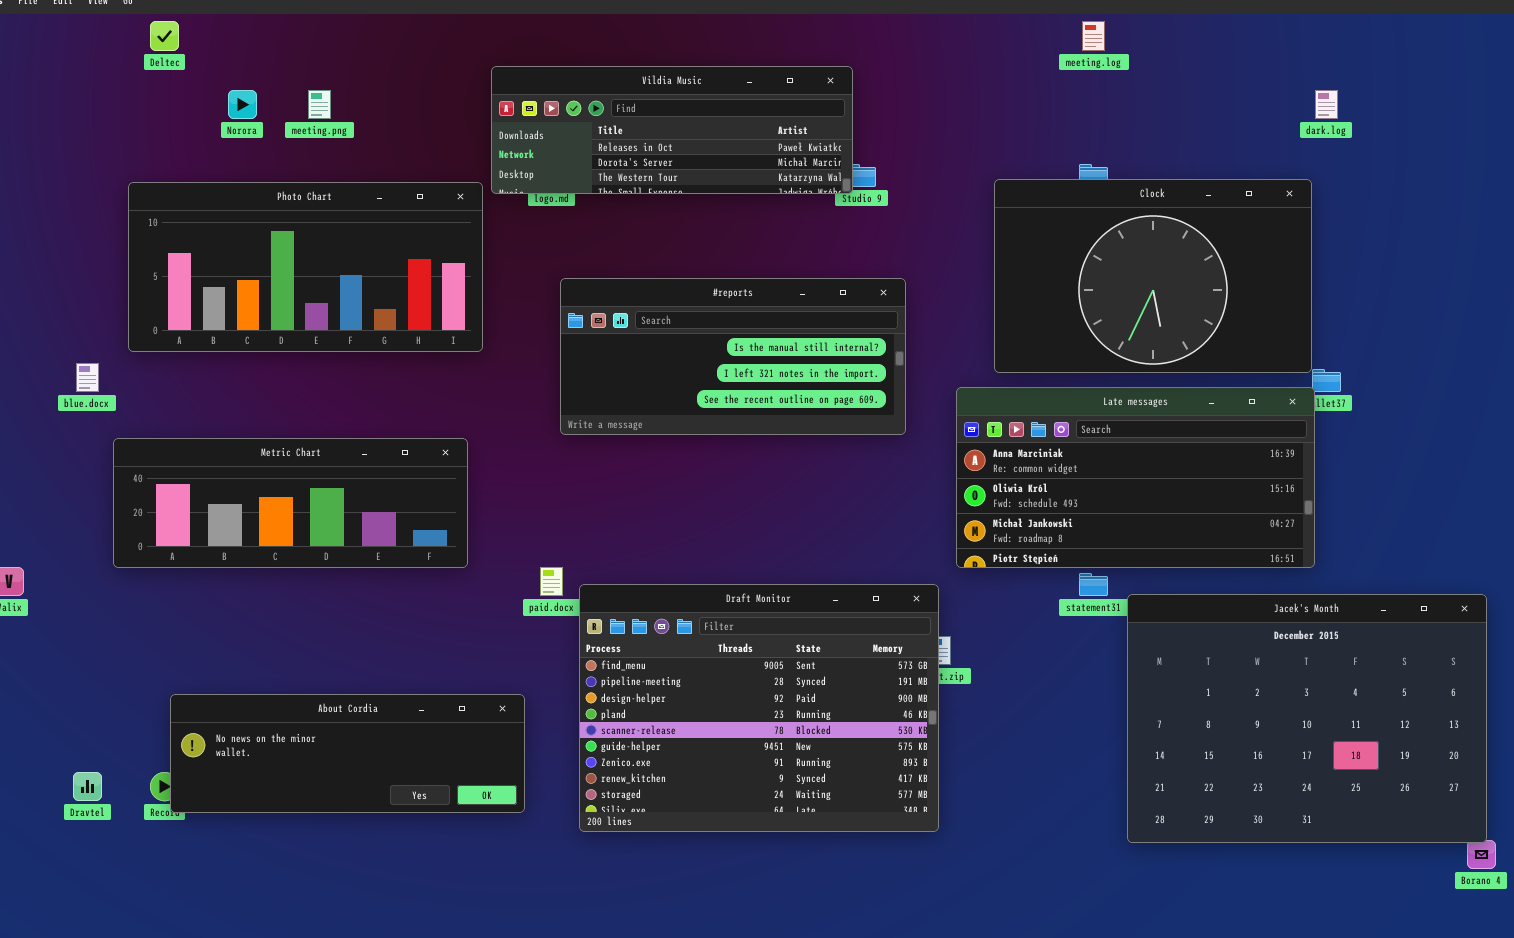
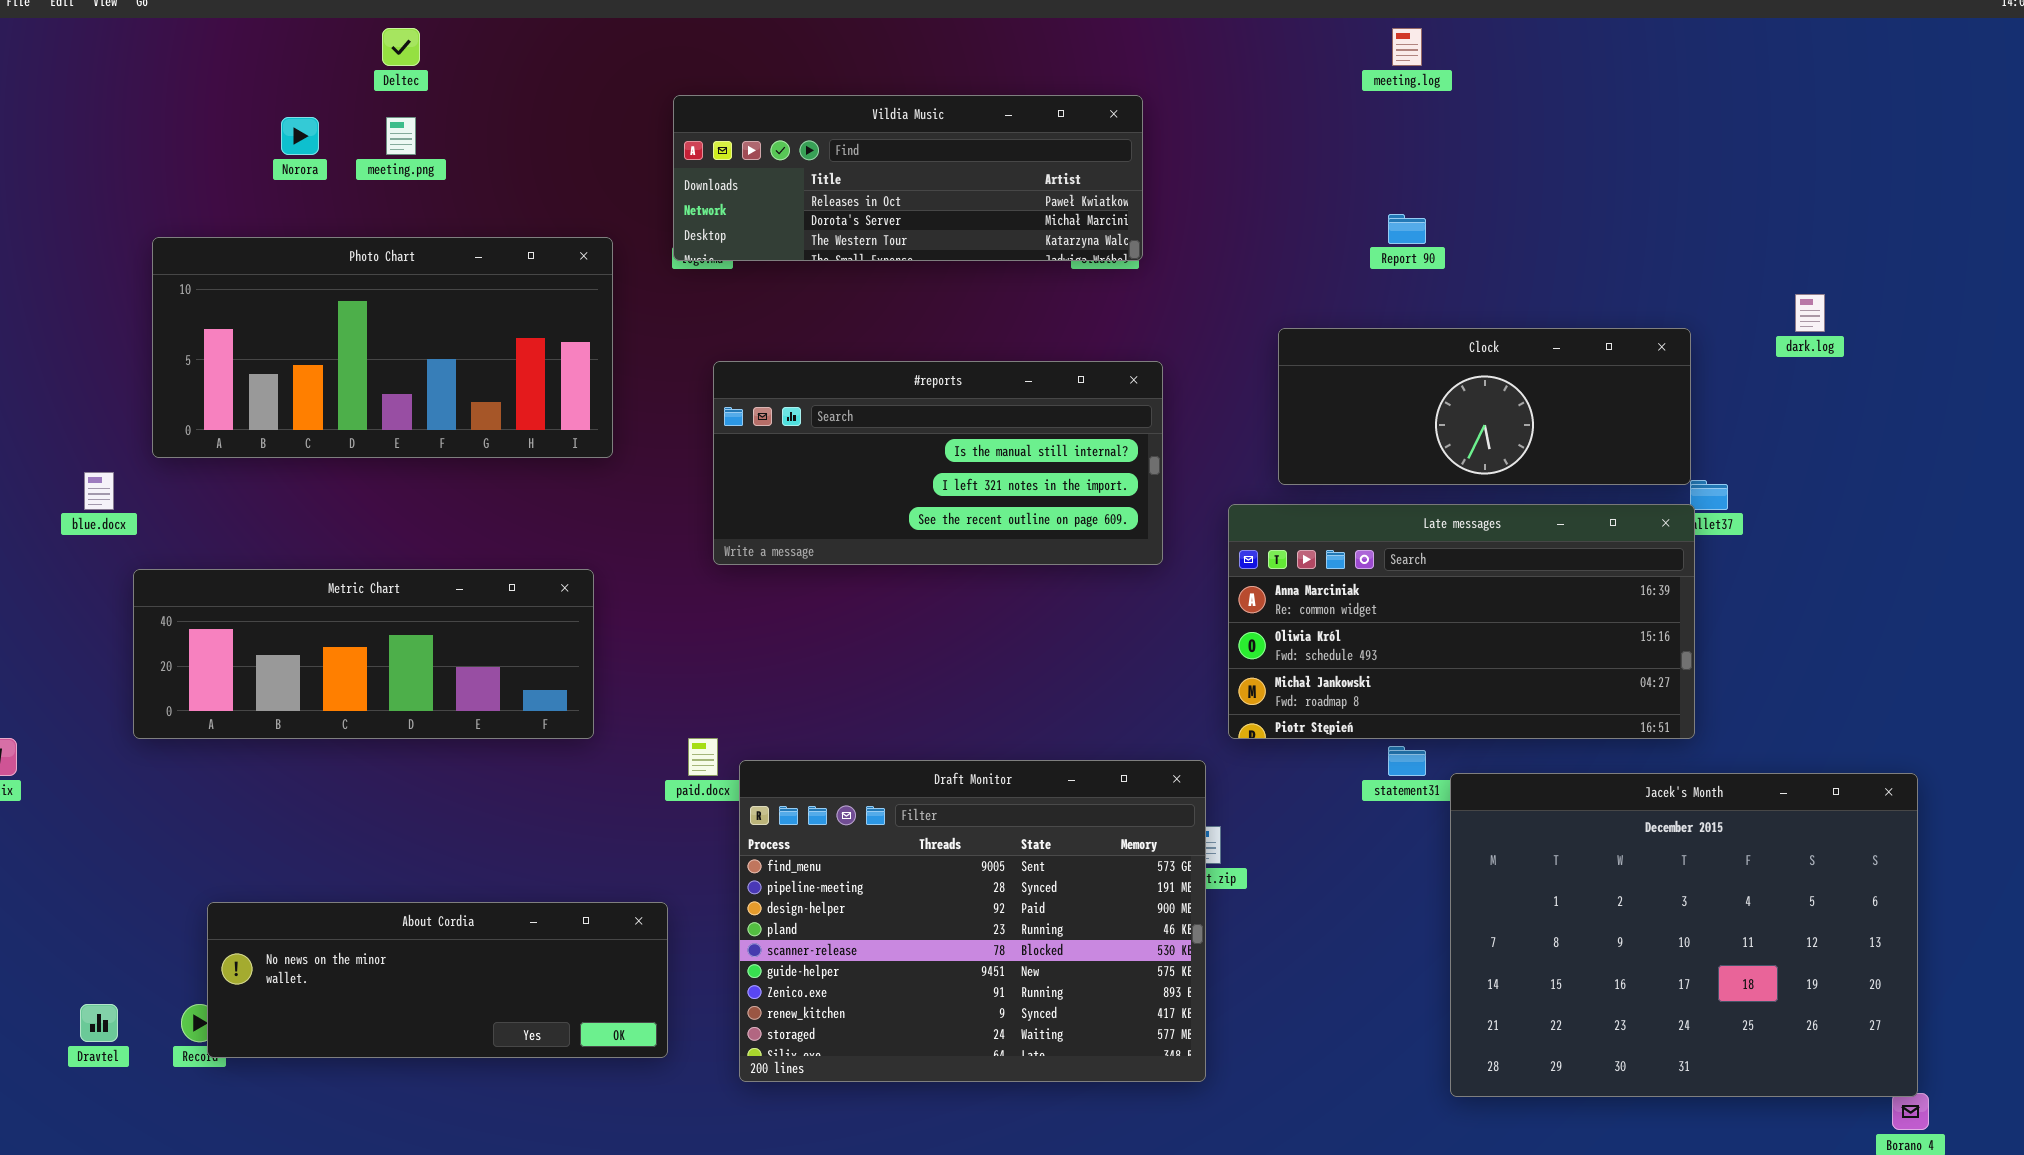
Deltec: [150,21,179,51] -> [382,28,420,66], moved
Vildia Music: [491,66,853,194] -> [673,95,1143,261], moved
dark.log: [1315,90,1338,119] -> [1795,294,1825,332], moved
Clock: [994,179,1312,373] -> [1278,328,1691,485], resized

